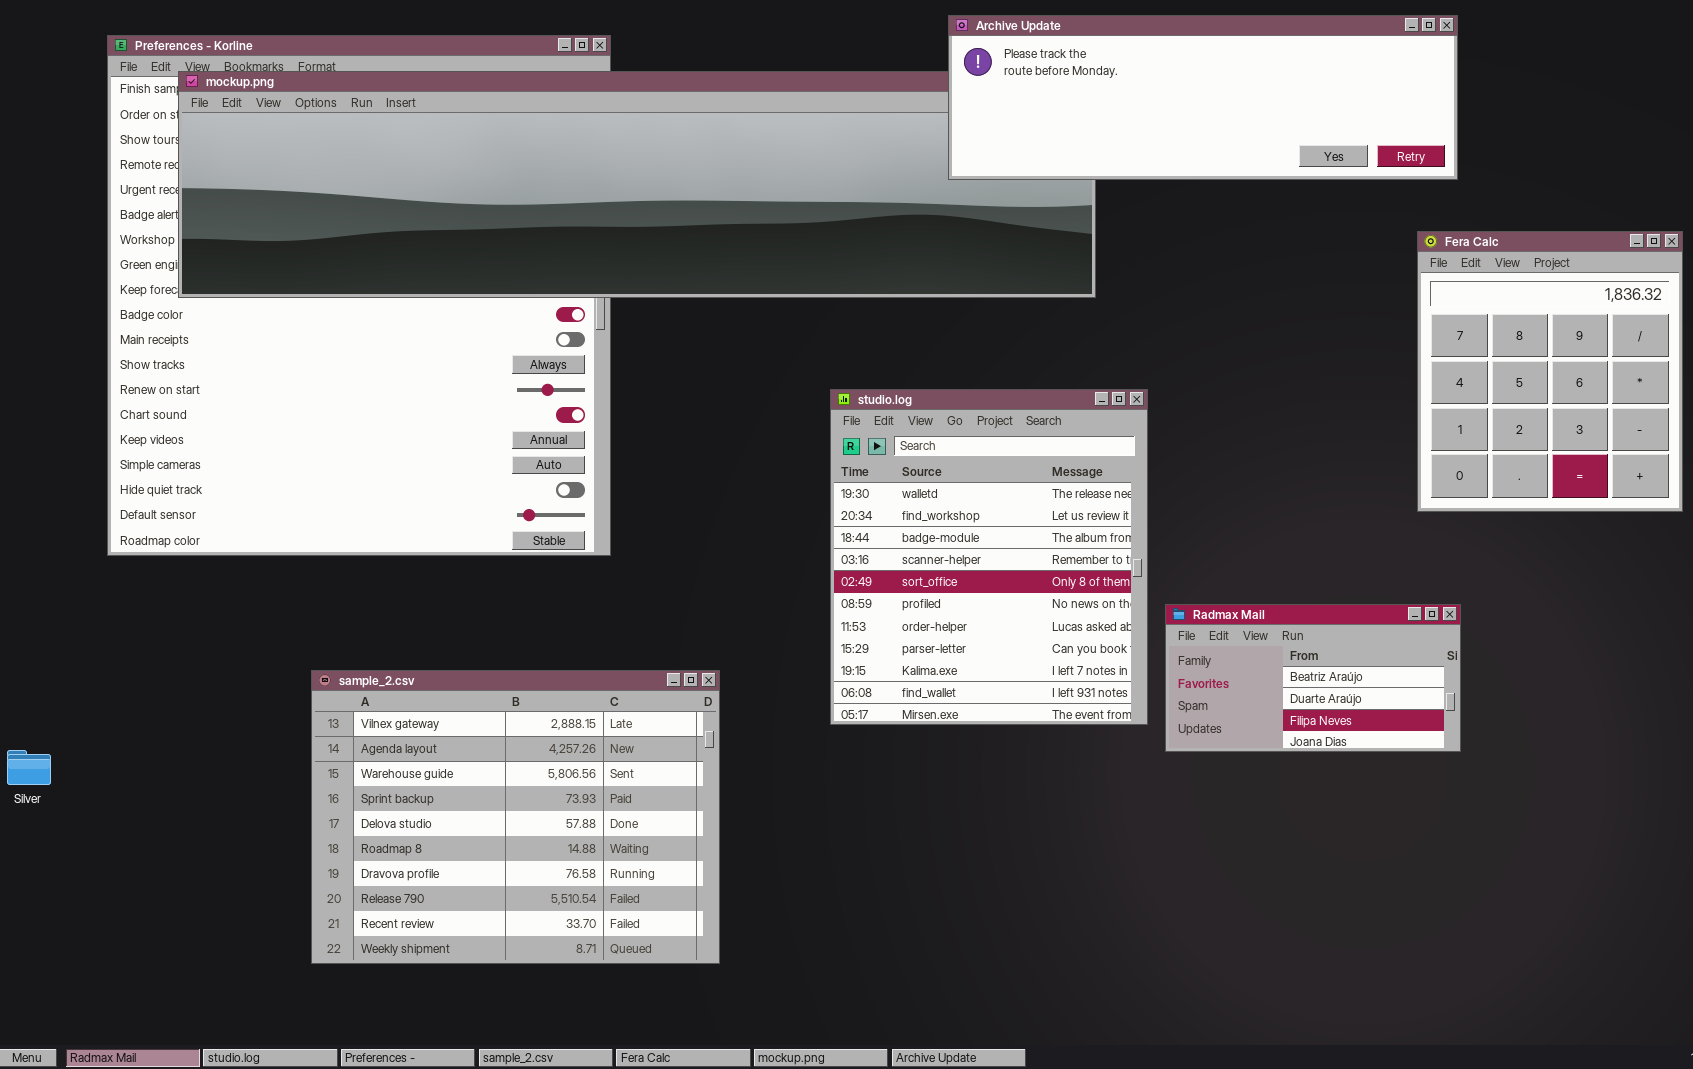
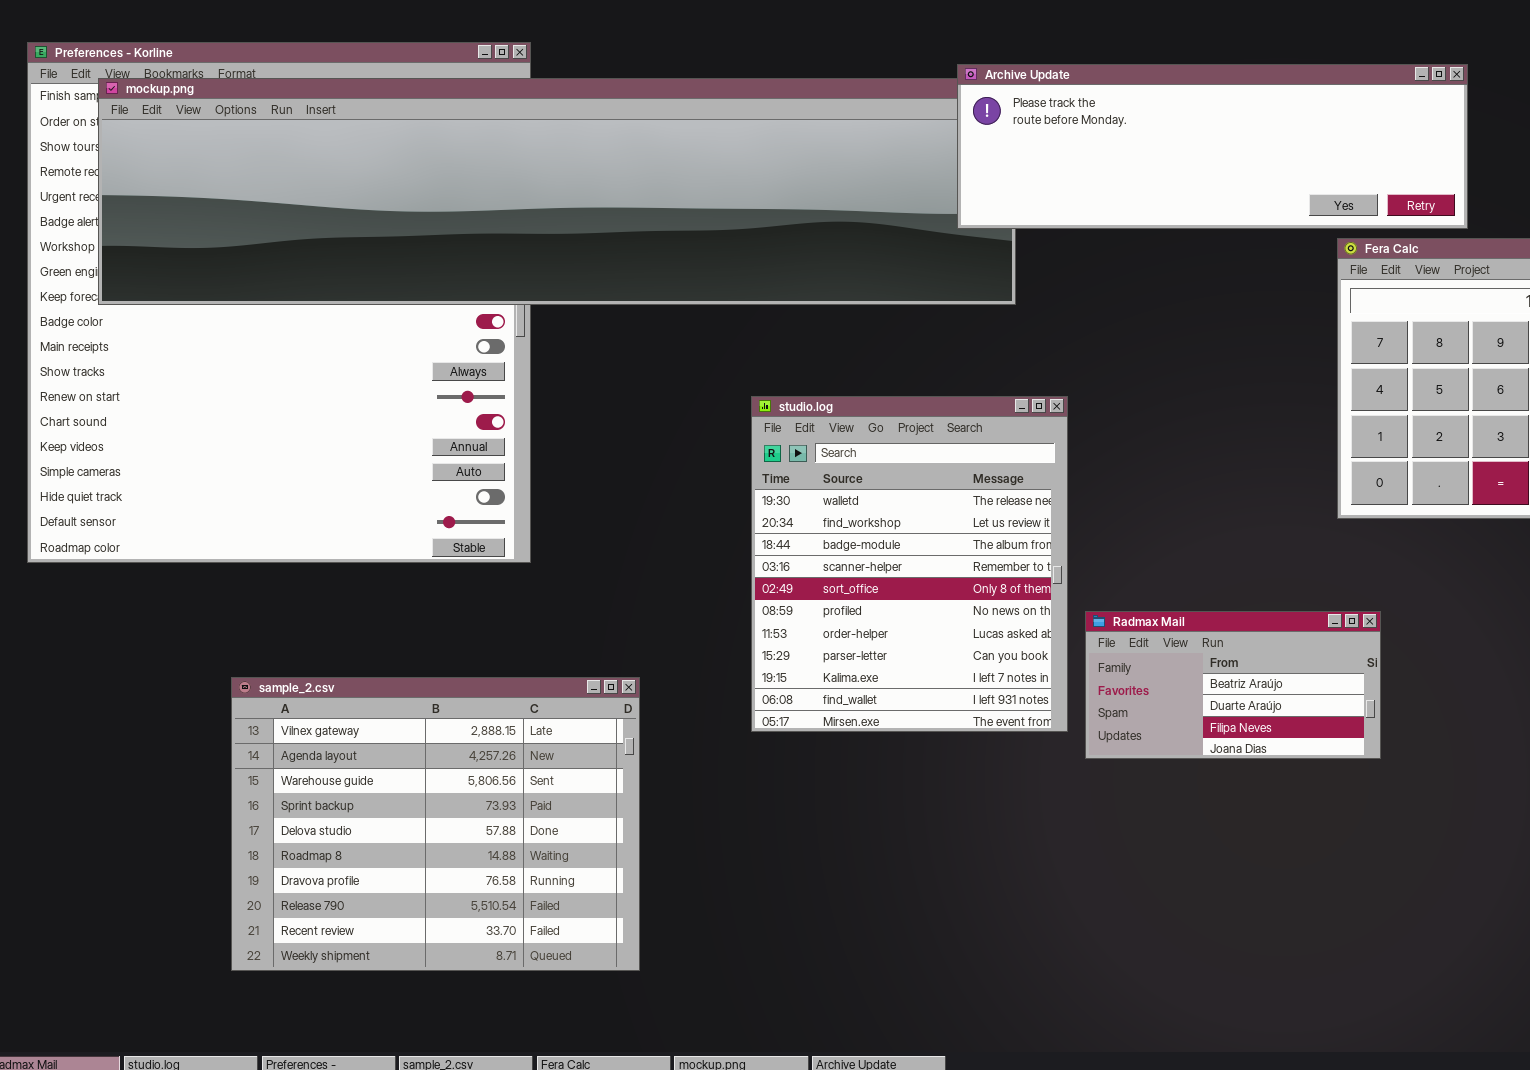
Archive Update: [948,15,1458,180] -> [957,64,1468,229], moved

